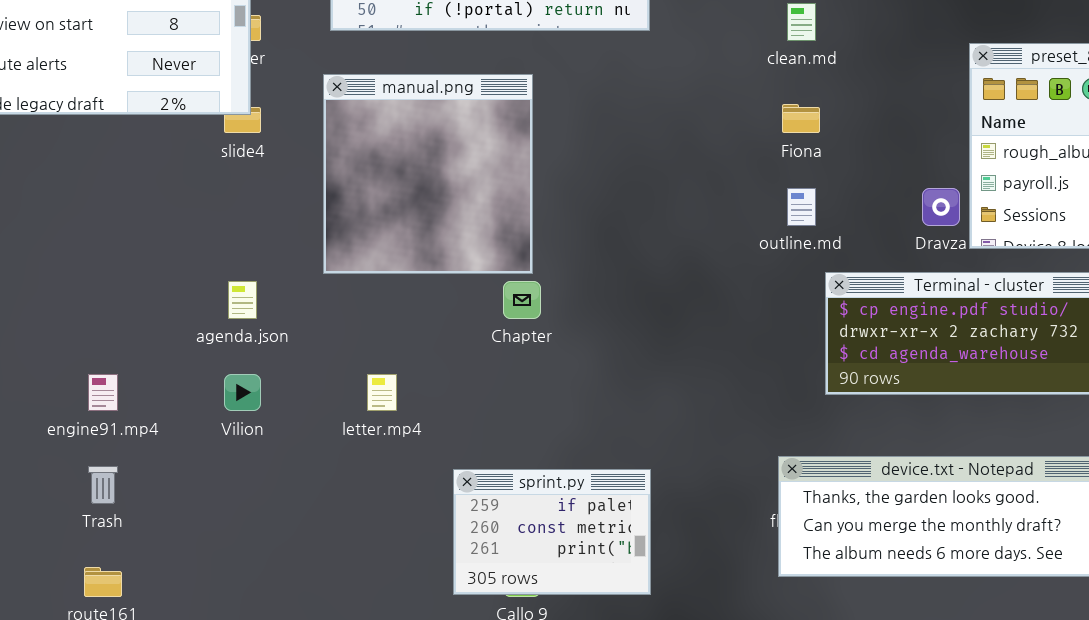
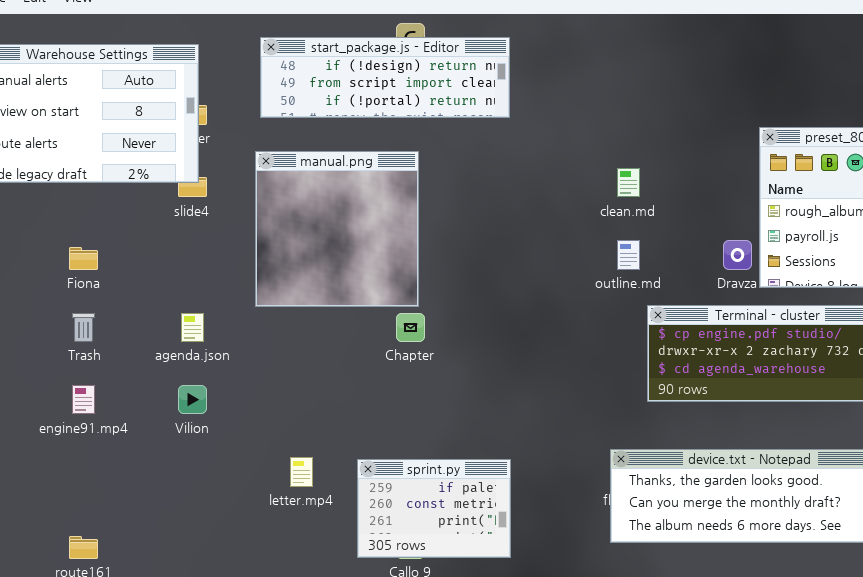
clean.md: [787,3,816,41] -> [617,168,640,197], moved
Fiona: [782,104,820,133] -> [69,247,98,270], moved
letter.mp4: [367,374,397,411] -> [290,457,313,487], moved
Trash: [88,466,118,504] -> [72,313,95,342], moved

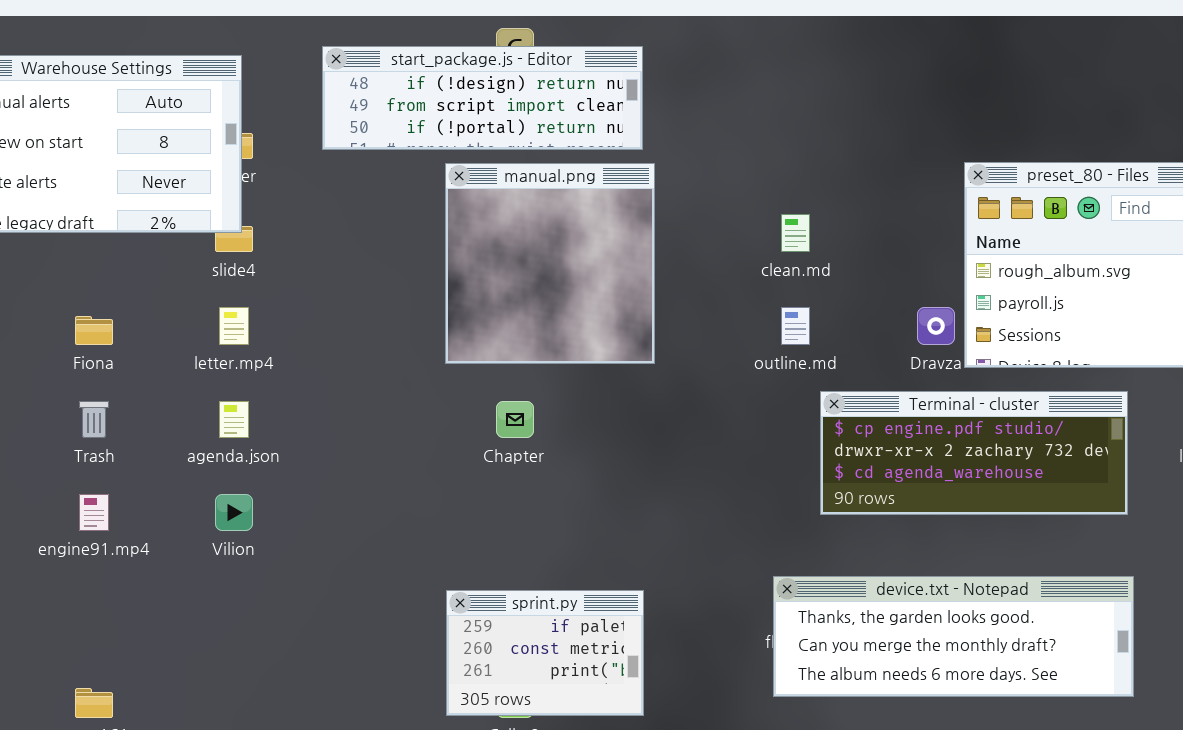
manual.png: [255,151,419,307] -> [445,163,655,364], moved
letter.mp4: [290,457,313,487] -> [219,307,249,345], moved

